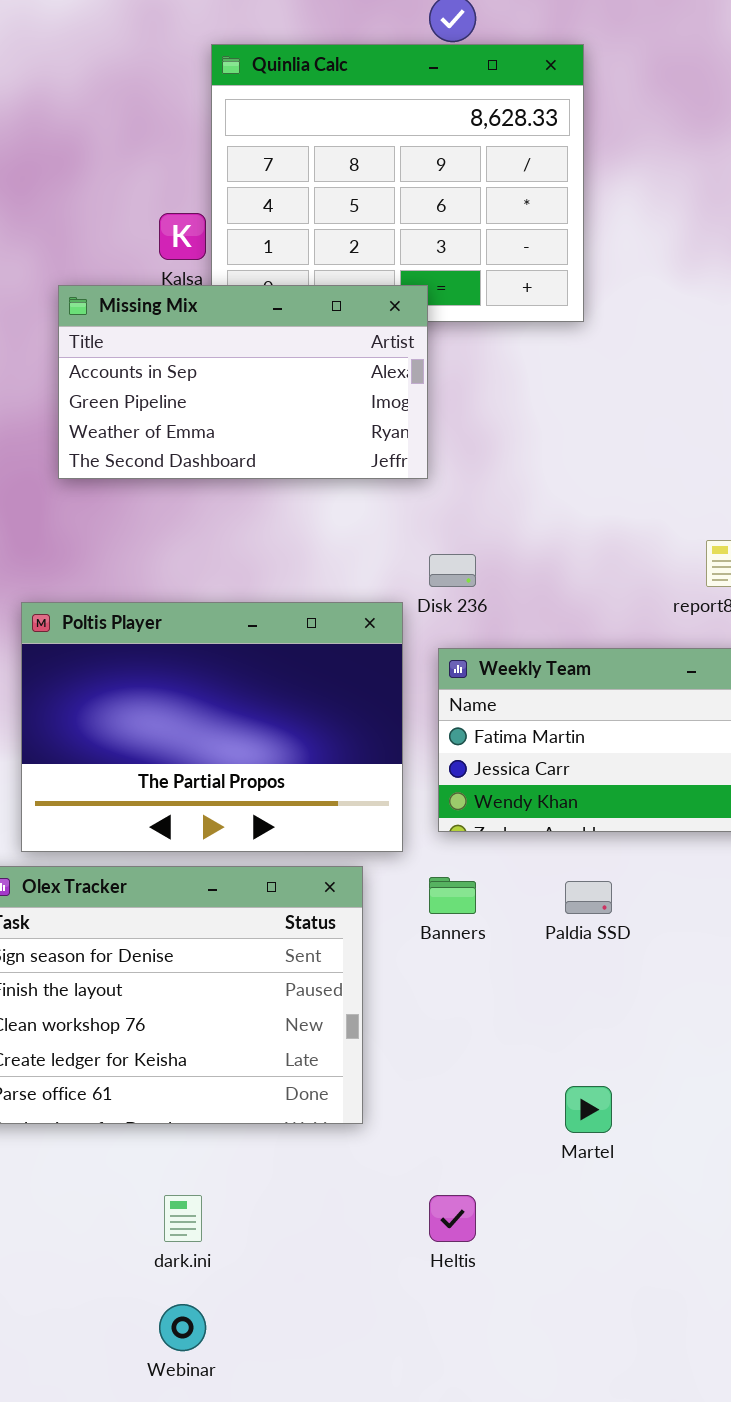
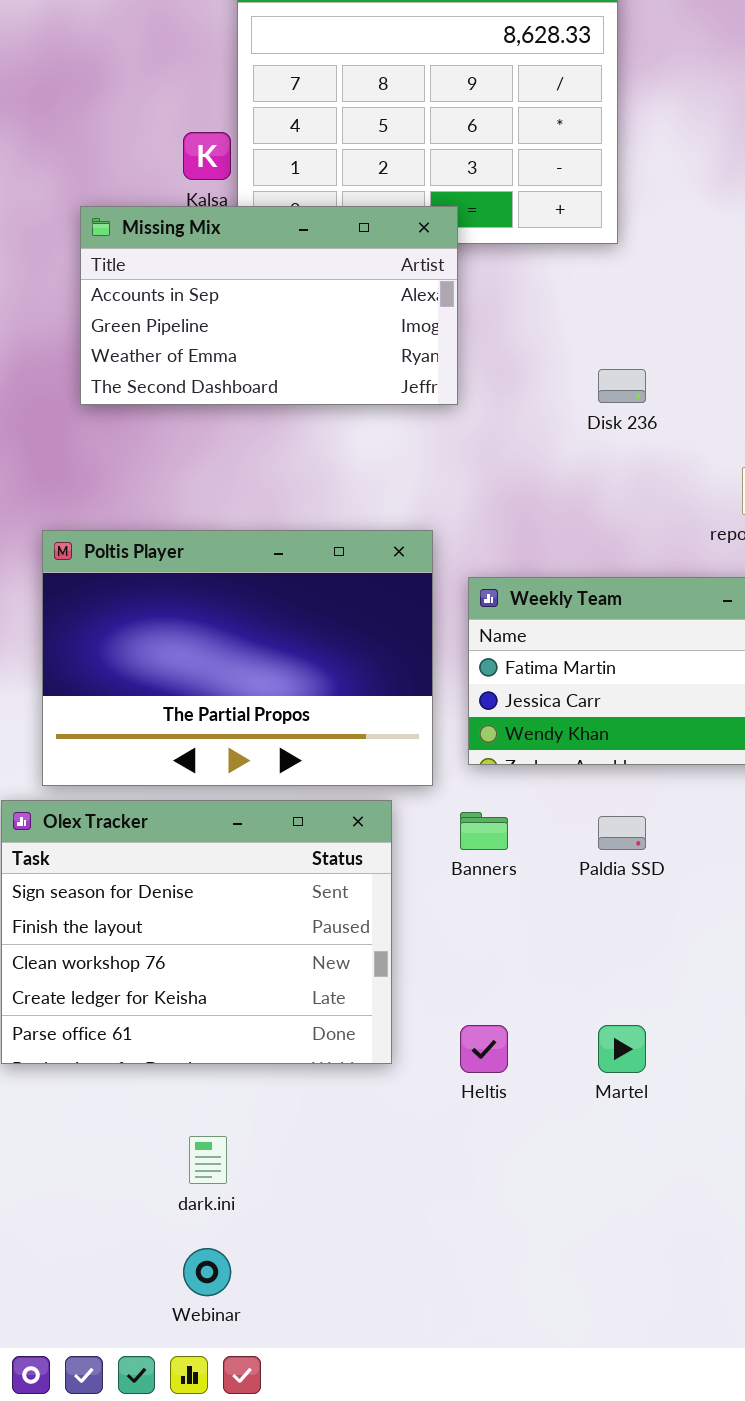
Disk 236: [429,554,476,587] -> [598,369,646,403], moved
Heltis: [429,1195,476,1242] -> [460,1025,508,1073], moved

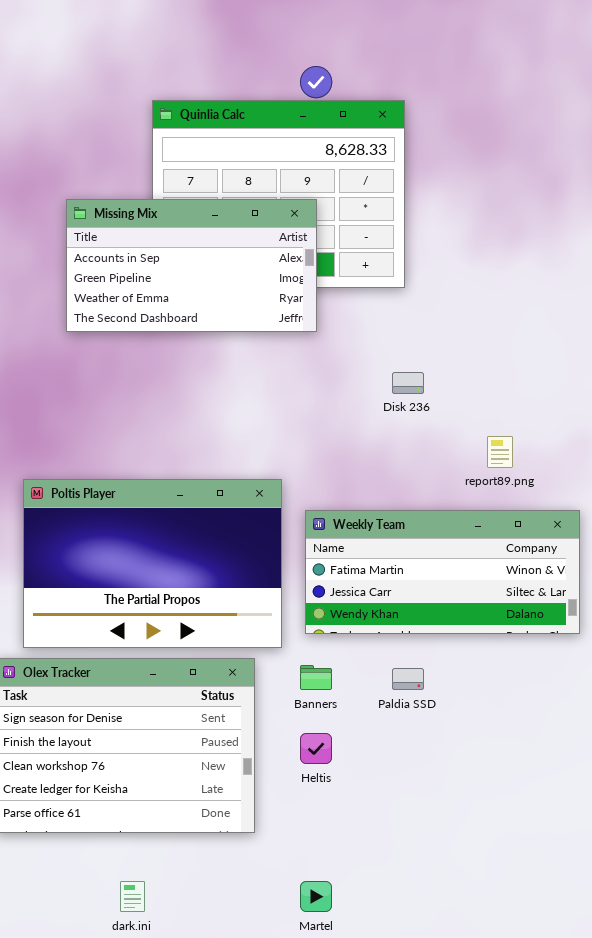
Missing Mix: [80,206,458,405] -> [66,199,317,332], moved
Heltis: [460,1025,508,1073] -> [300,733,332,764], moved
Martel: [598,1025,646,1073] -> [300,881,332,912], moved

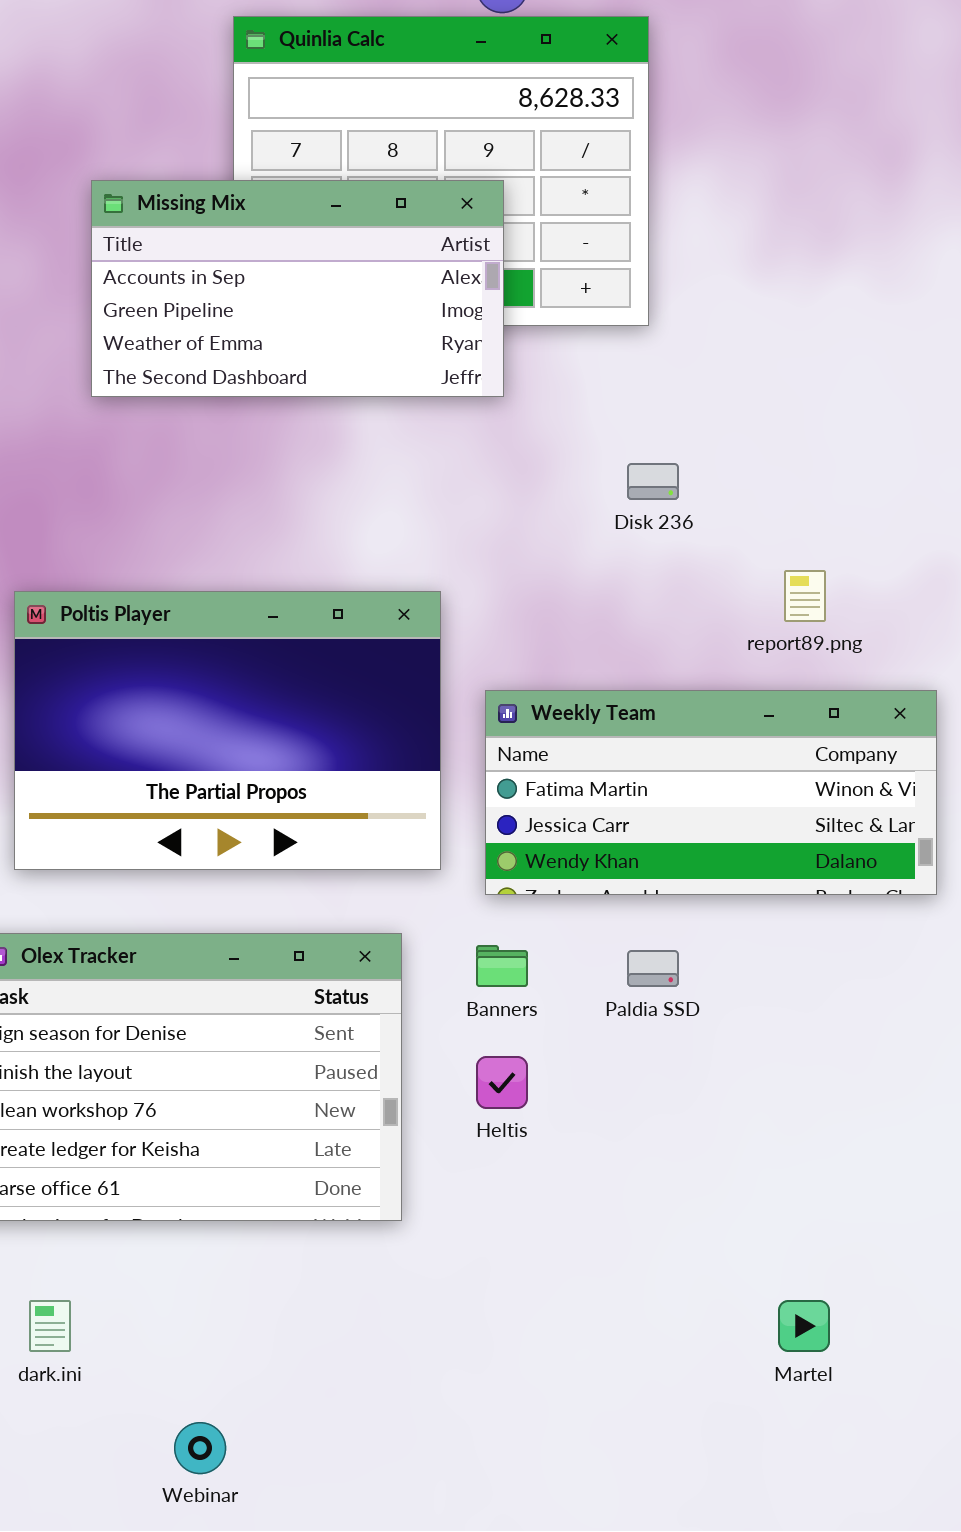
Poltis Player: [23,479,282,648] -> [14,591,441,870], moved
dark.ini: [120,881,145,912] -> [29,1300,71,1352], moved
Martel: [300,881,332,912] -> [778,1300,830,1352], moved

